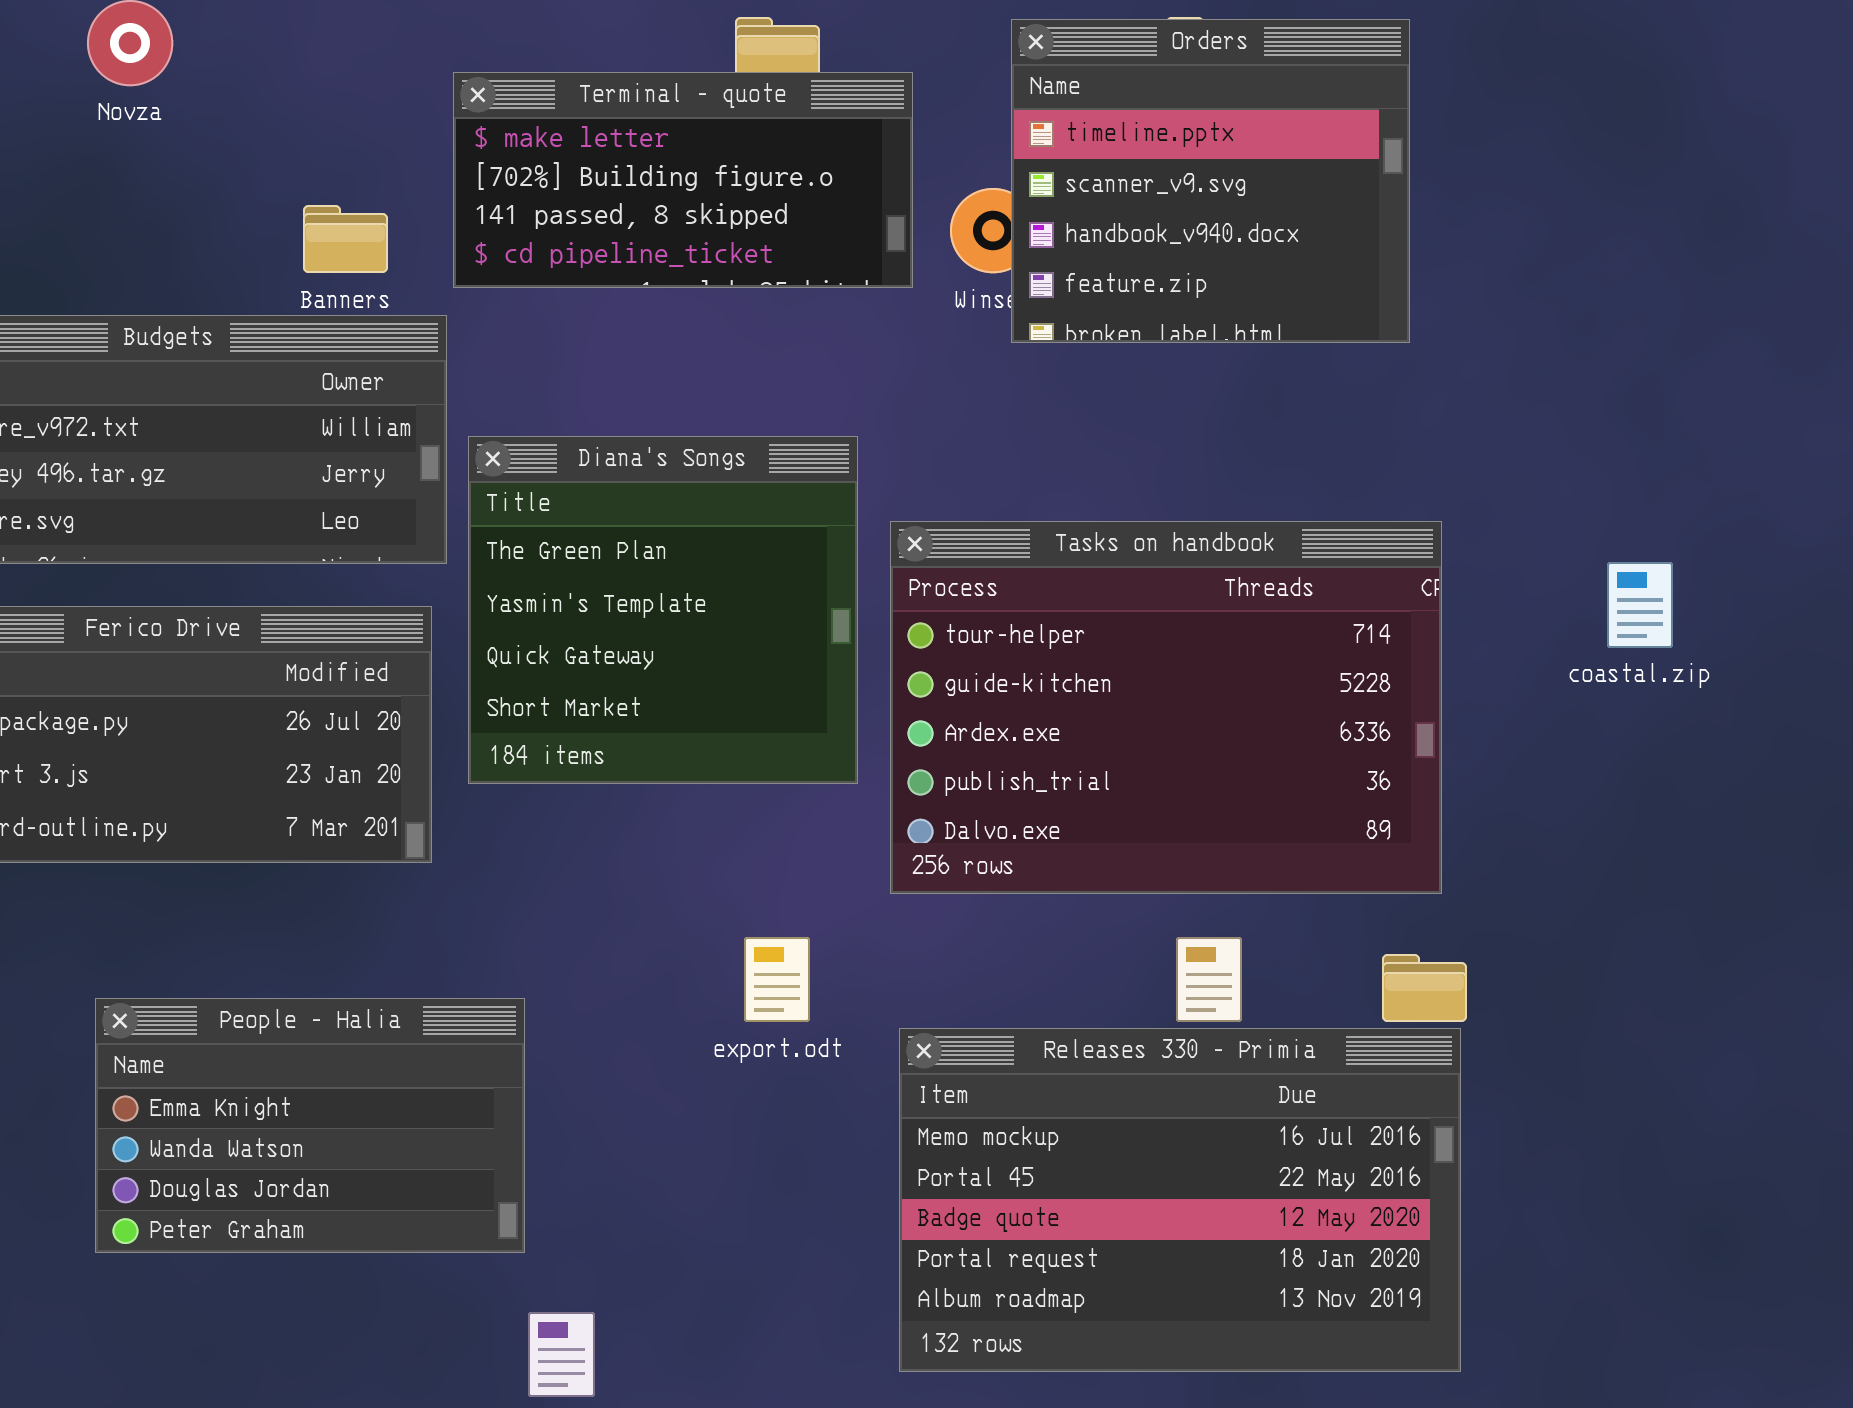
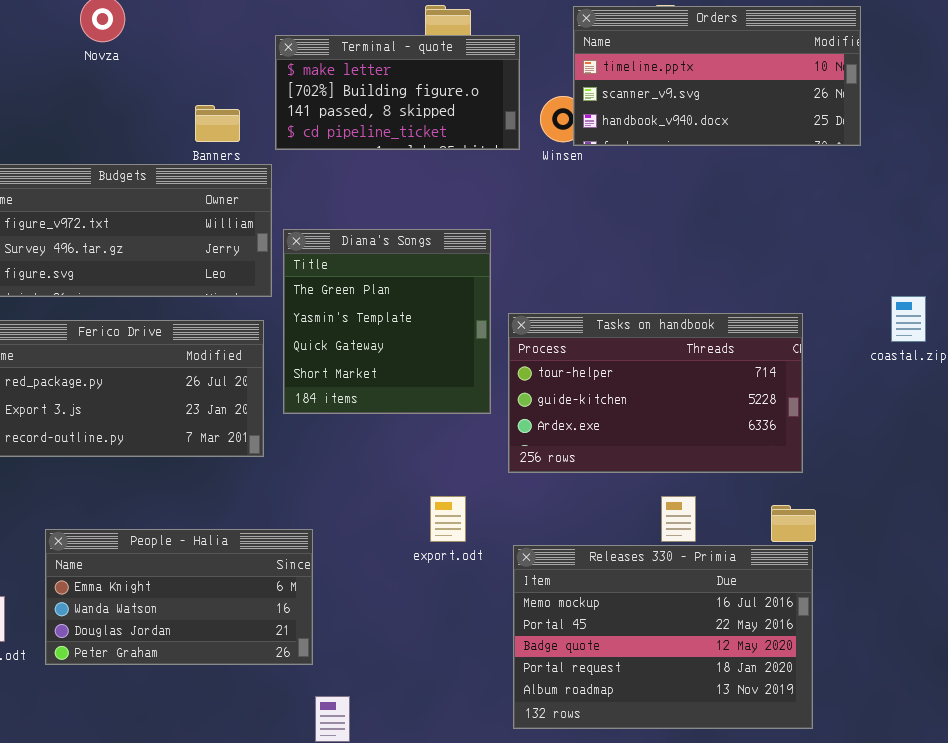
Orders: [1011,19,1410,343] -> [573,6,861,146], resized
Tasks on handbook: [890,521,1442,894] -> [508,313,803,473], resized
People - Halia: [95,998,525,1253] -> [45,529,313,665], resized

